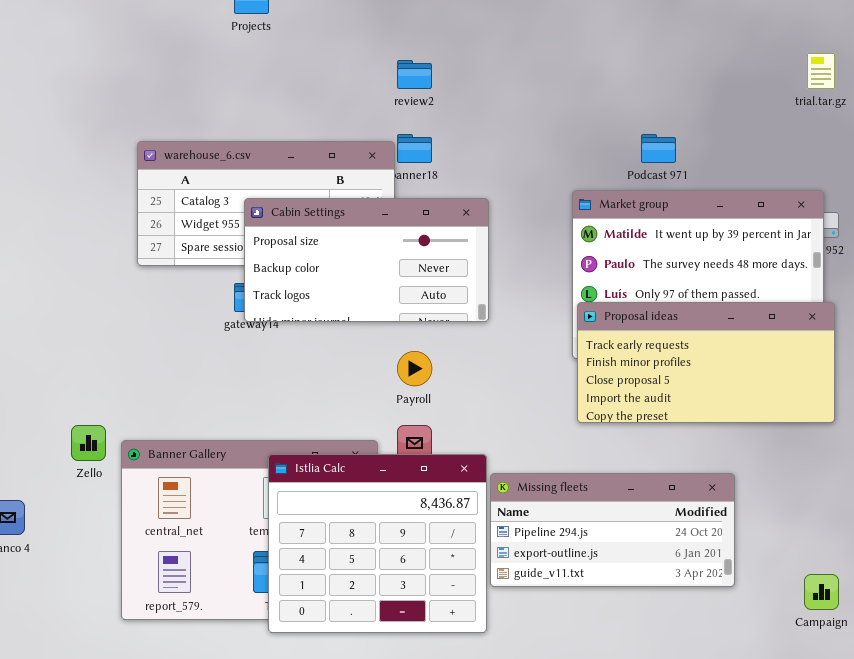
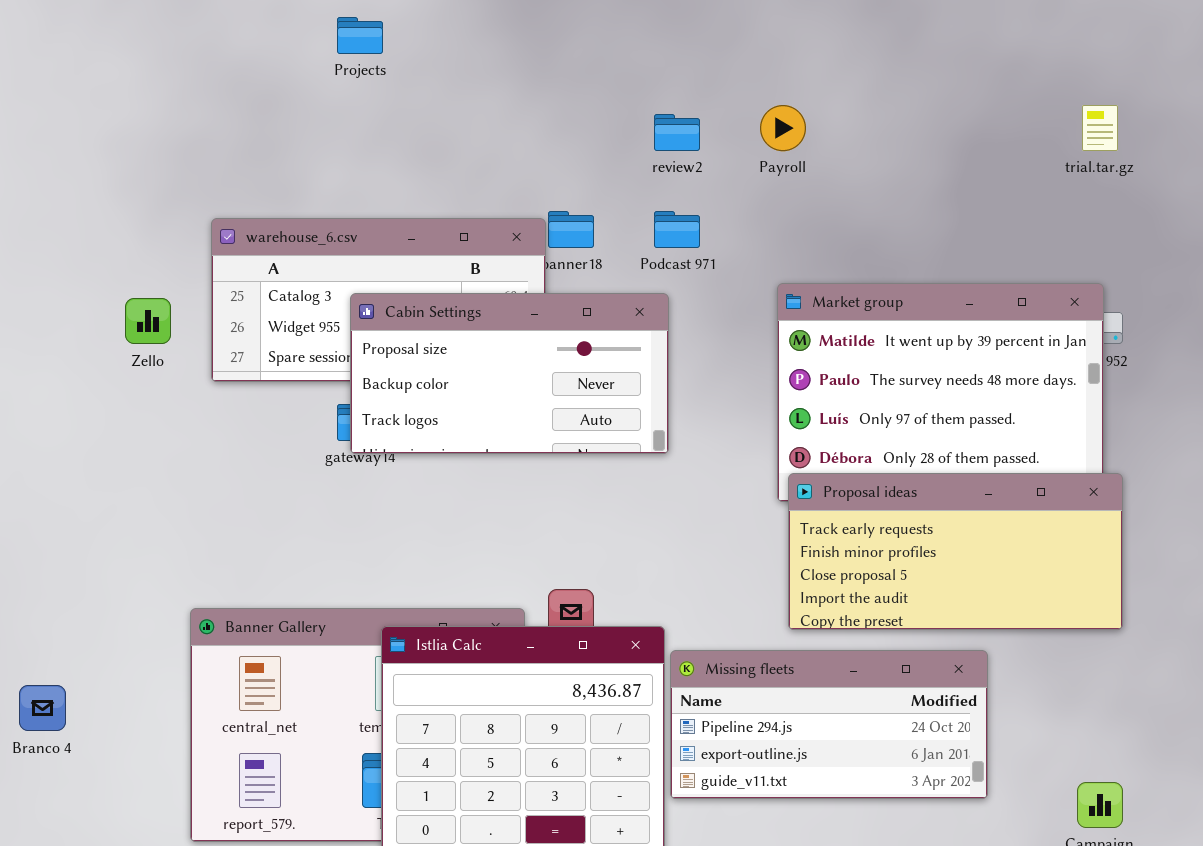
review2: [397,60,432,89] -> [654,114,700,151], moved
Podcast 971: [641,134,676,163] -> [654,211,700,248], moved
Proposal ideas: [577,302,835,423] -> [788,473,1123,630], moved
Payroll: [397,351,432,386] -> [760,105,806,151], moved
Zello: [71,425,106,461] -> [125,298,171,344], moved

